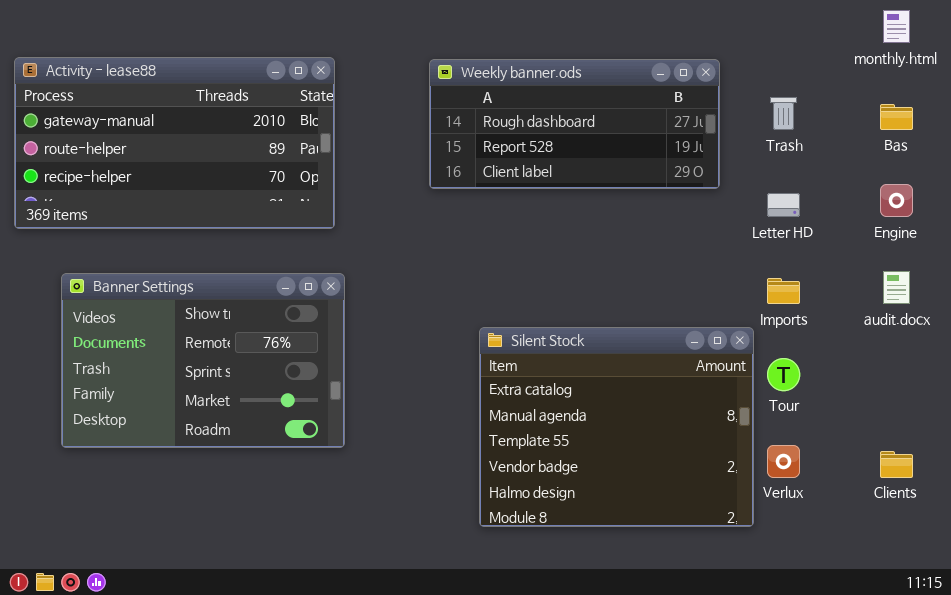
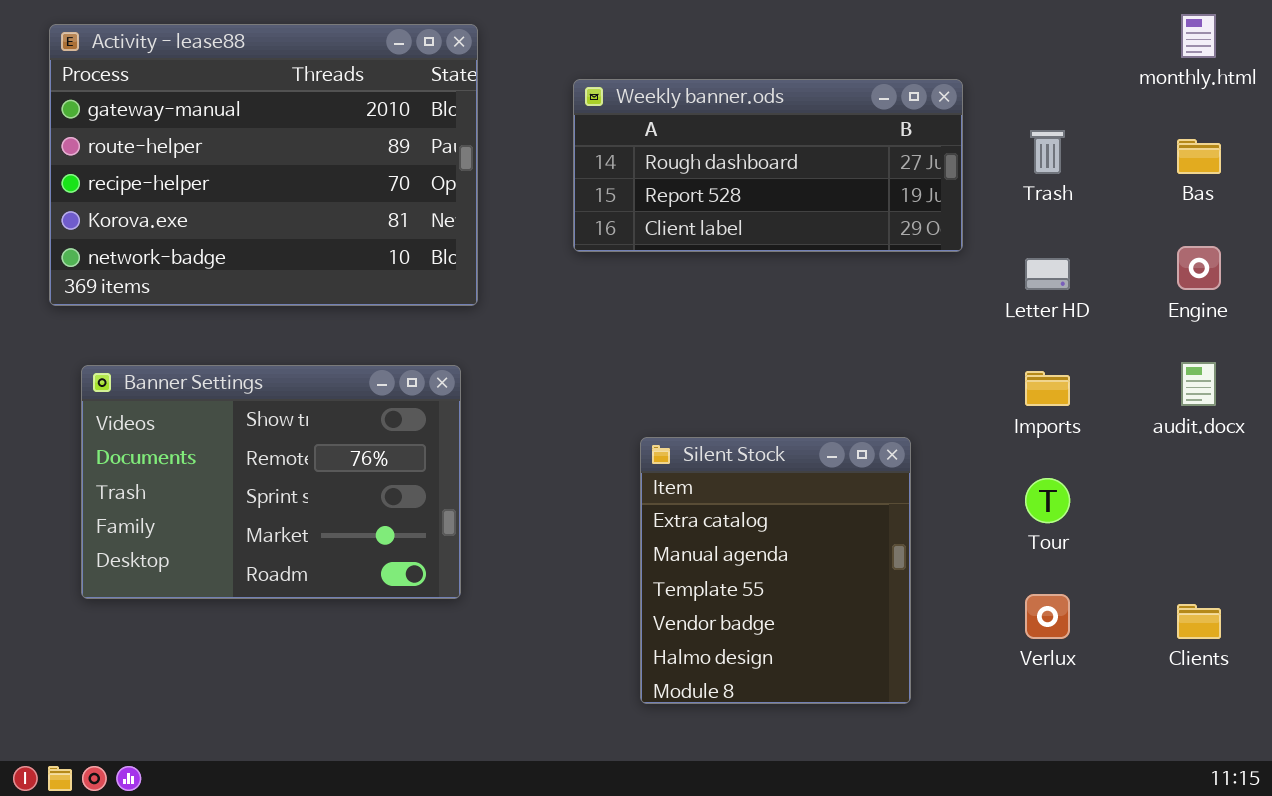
Activity - lease88: [14,57,335,229] -> [49,24,478,306], moved, resized
Silent Stock: [479,327,754,527] -> [640,437,911,704], resized

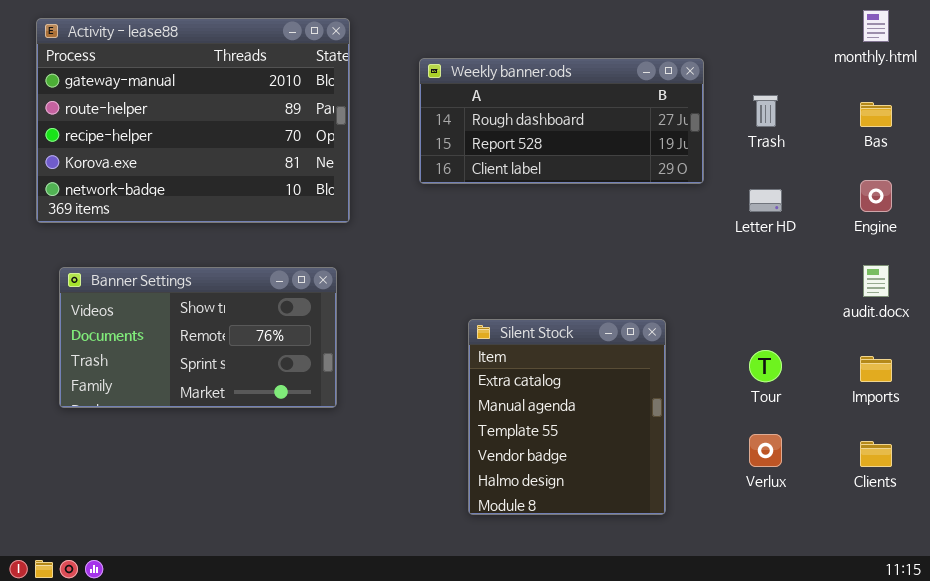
Banner Settings: [81,365,461,599] -> [59,267,337,408], resized
Imports: [1025,371,1070,406] -> [860,356,892,382], moved

